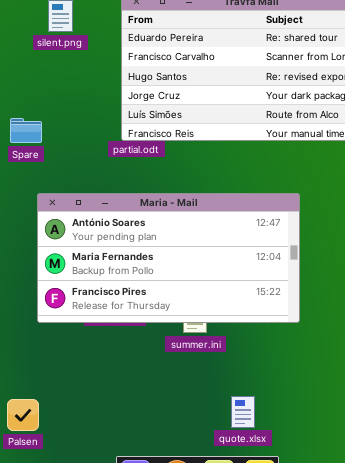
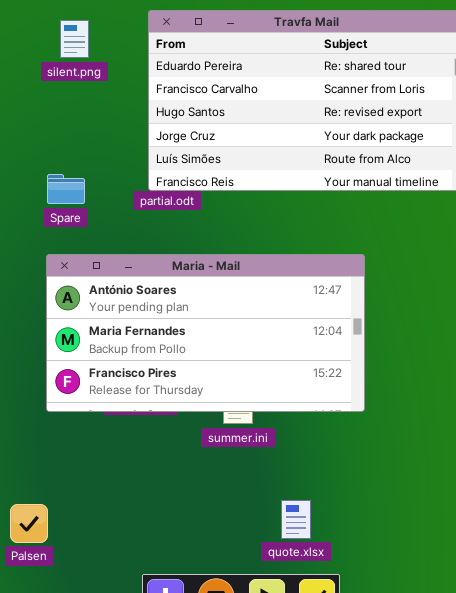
Spare: [10,118,42,143] -> [47,174,85,204], moved

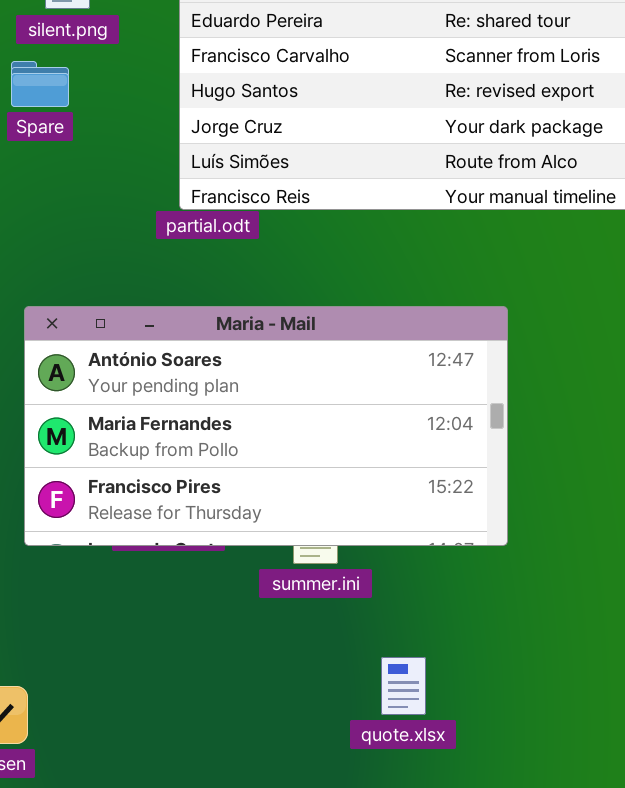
Spare: [47,174,85,204] -> [11,61,69,107], moved
quote.xlsx: [281,500,311,539] -> [381,657,426,715], moved

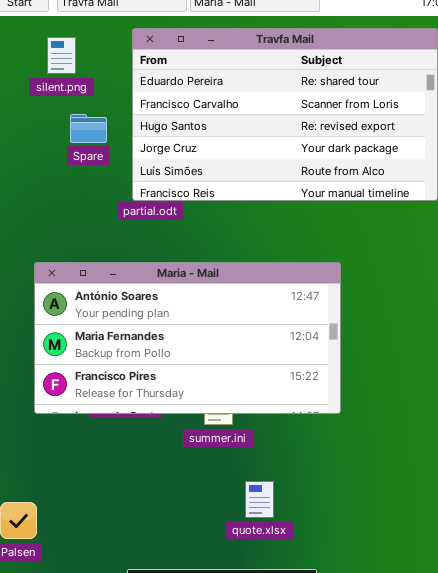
Spare: [11,61,69,107] -> [70,114,107,143], moved
quote.xlsx: [381,657,426,715] -> [245,481,274,518], moved

